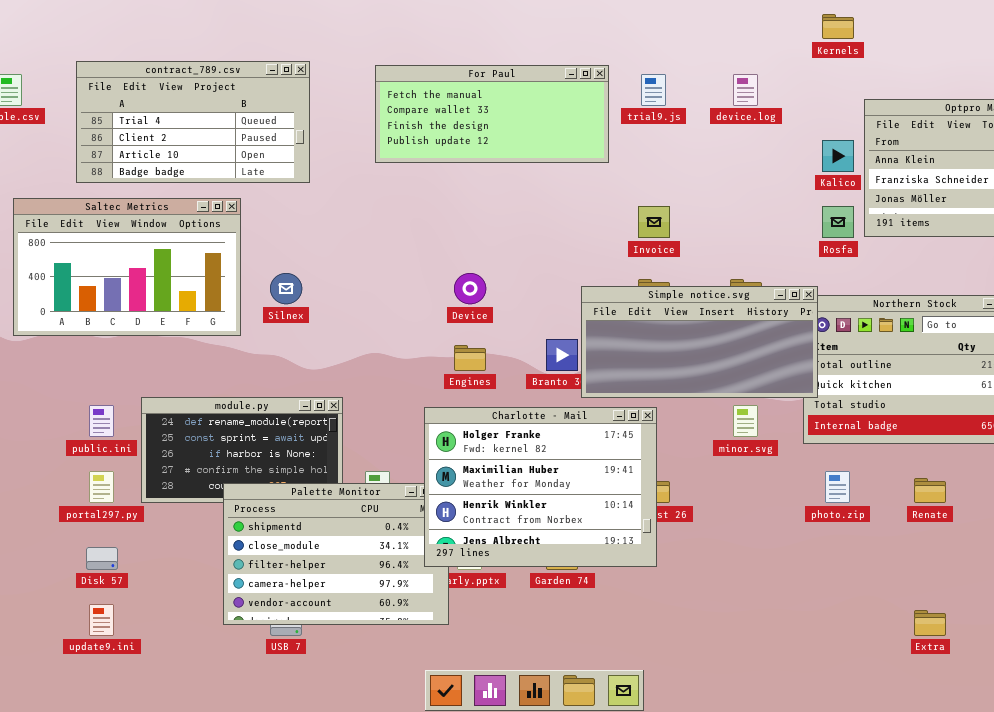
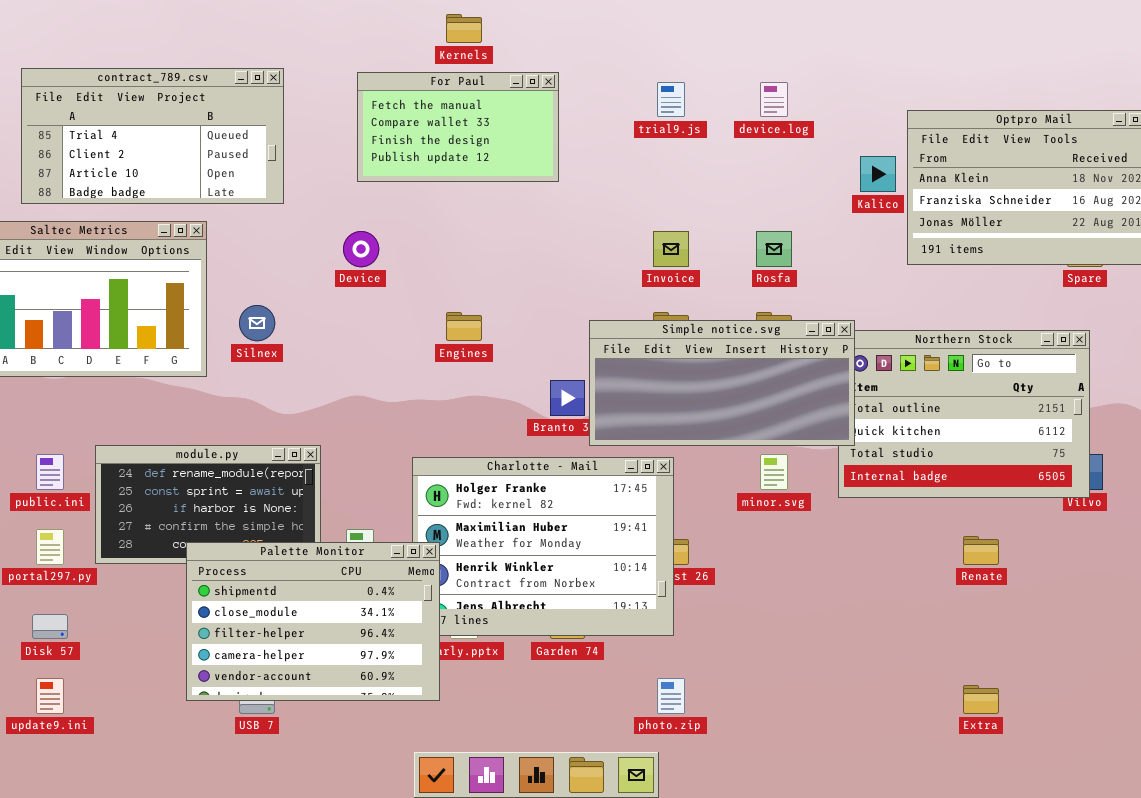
Kernels: [822,14,854,39] -> [446,14,482,43], moved
For Paul: [375,65,609,163] -> [357,72,559,182], resized
Rosfa: [822,206,854,238] -> [756,231,792,267], moved
Device: [454,273,486,304] -> [343,231,379,267], moved
Engines: [454,345,486,371] -> [446,312,482,341], moved
photo.zip: [825,471,850,503] -> [657,678,685,714], moved
Palette Monitor: [223,483,449,625] -> [186,542,440,701], raised

